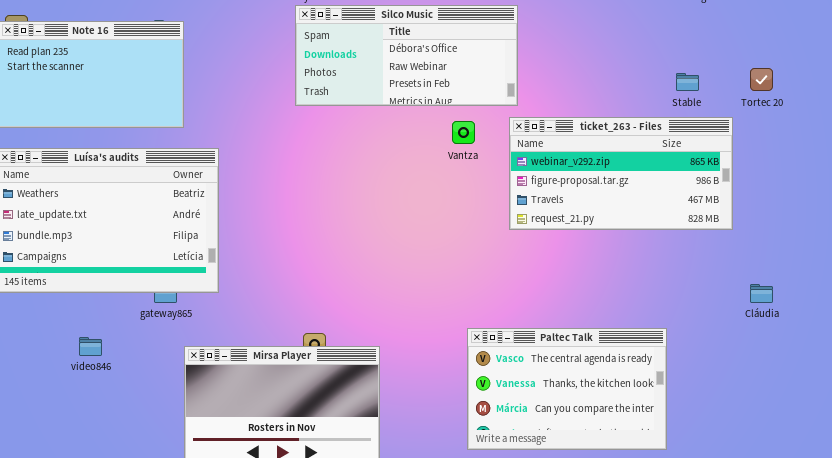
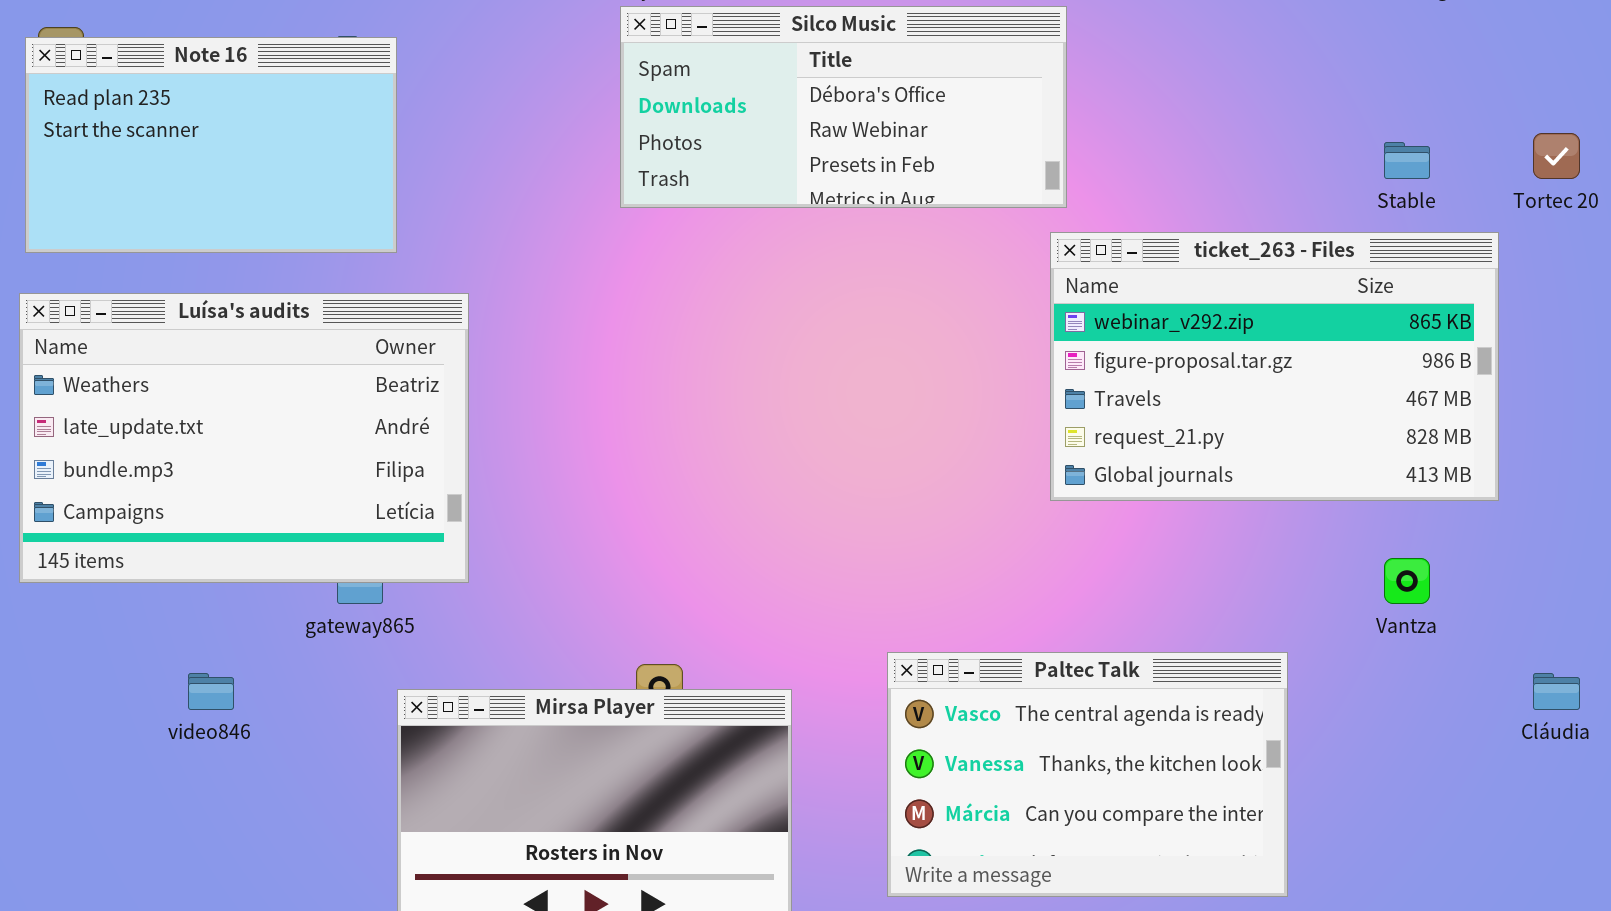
ticket_263 - Files: [509,117,733,230] -> [1050,232,1499,501], resized
Vantza: [452,121,475,144] -> [1384,558,1430,604], moved
Cláudia: [750,284,773,303] -> [1533,673,1580,710], moved
Paltec Talk: [467,328,667,450] -> [887,652,1288,897], moved

